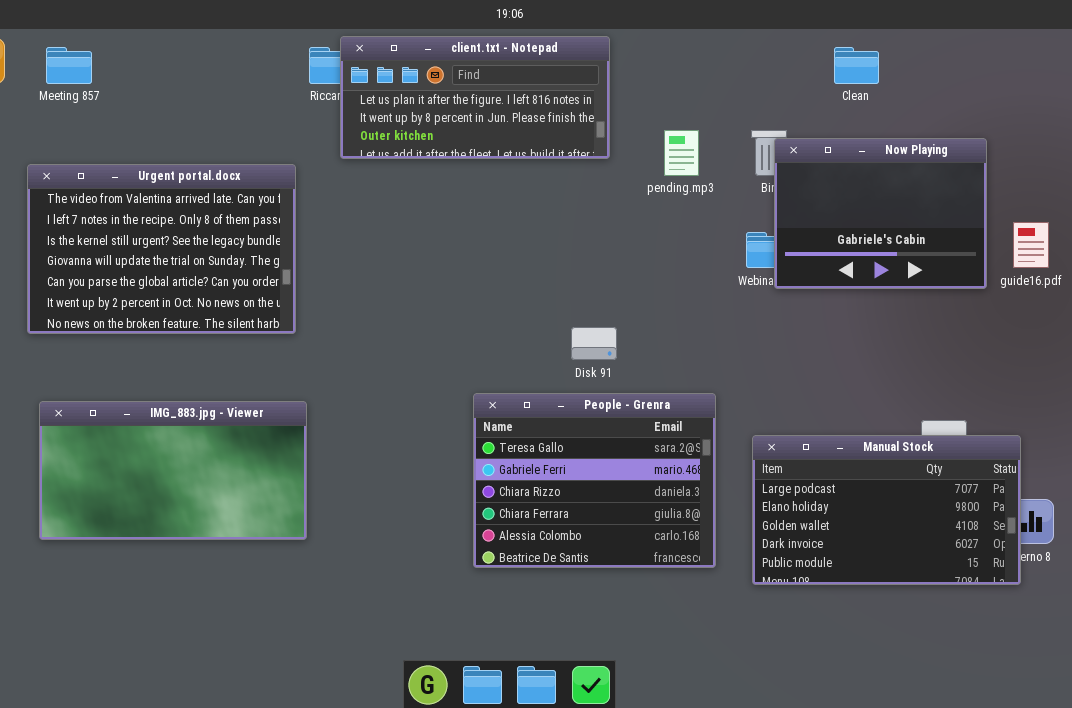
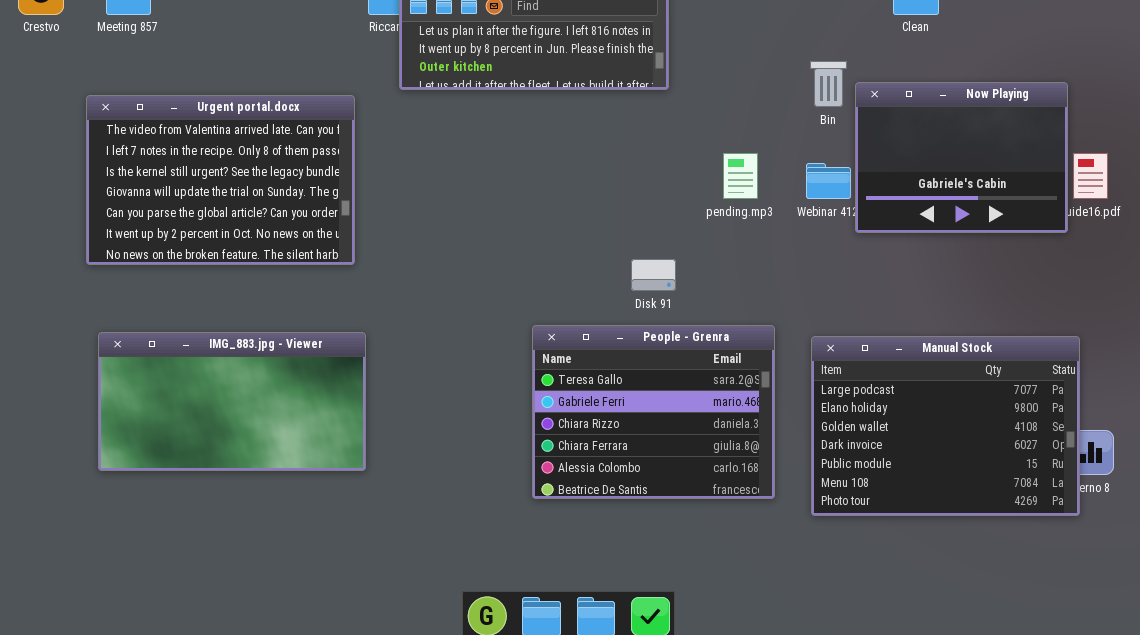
pending.mp3: [664,130,699,176] -> [723,153,758,199], moved
Now Playing: [774,138,987,289] -> [855,82,1068,233], moved
Manual Stock: [752,435,1021,585] -> [811,336,1080,516], resized

